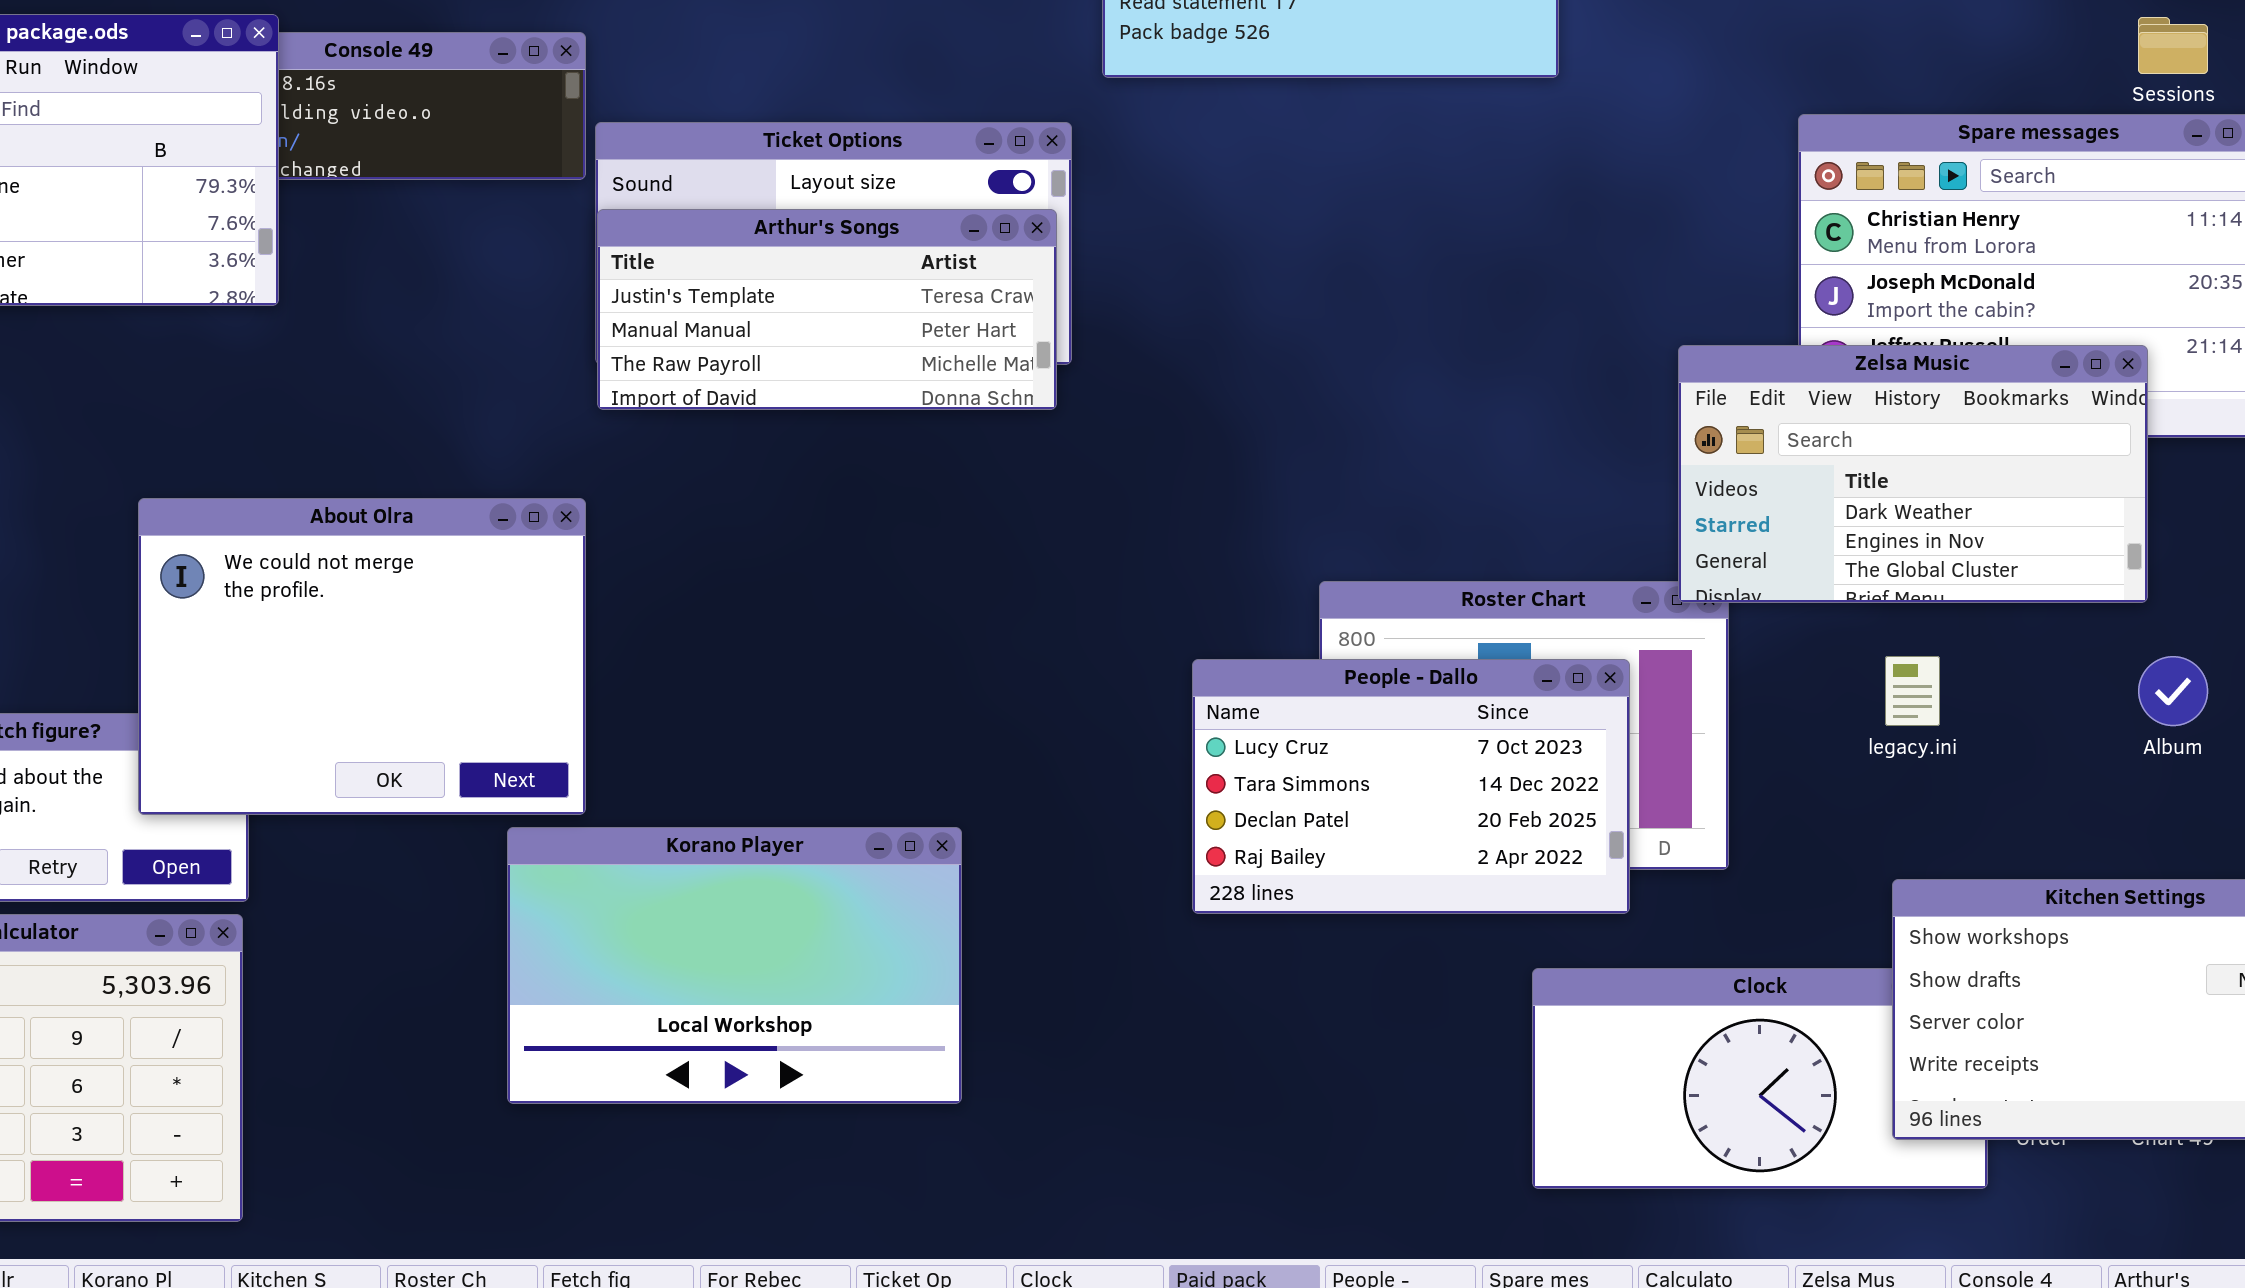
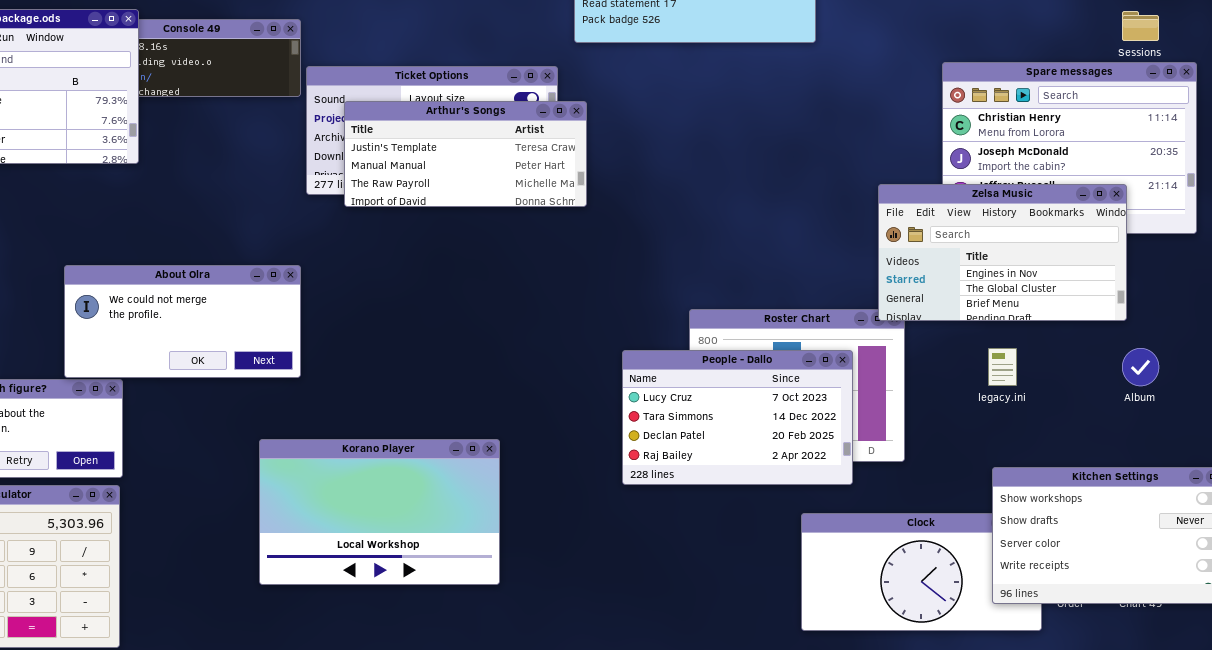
Arthur's Songs: [597,209,1057,410] -> [344,101,587,207], moved
Zelsa Music: [1678,345,2148,603] -> [878,184,1127,321], scrolled down 1 row
About Olra: [138,498,586,815] -> [64,265,301,378], resized

